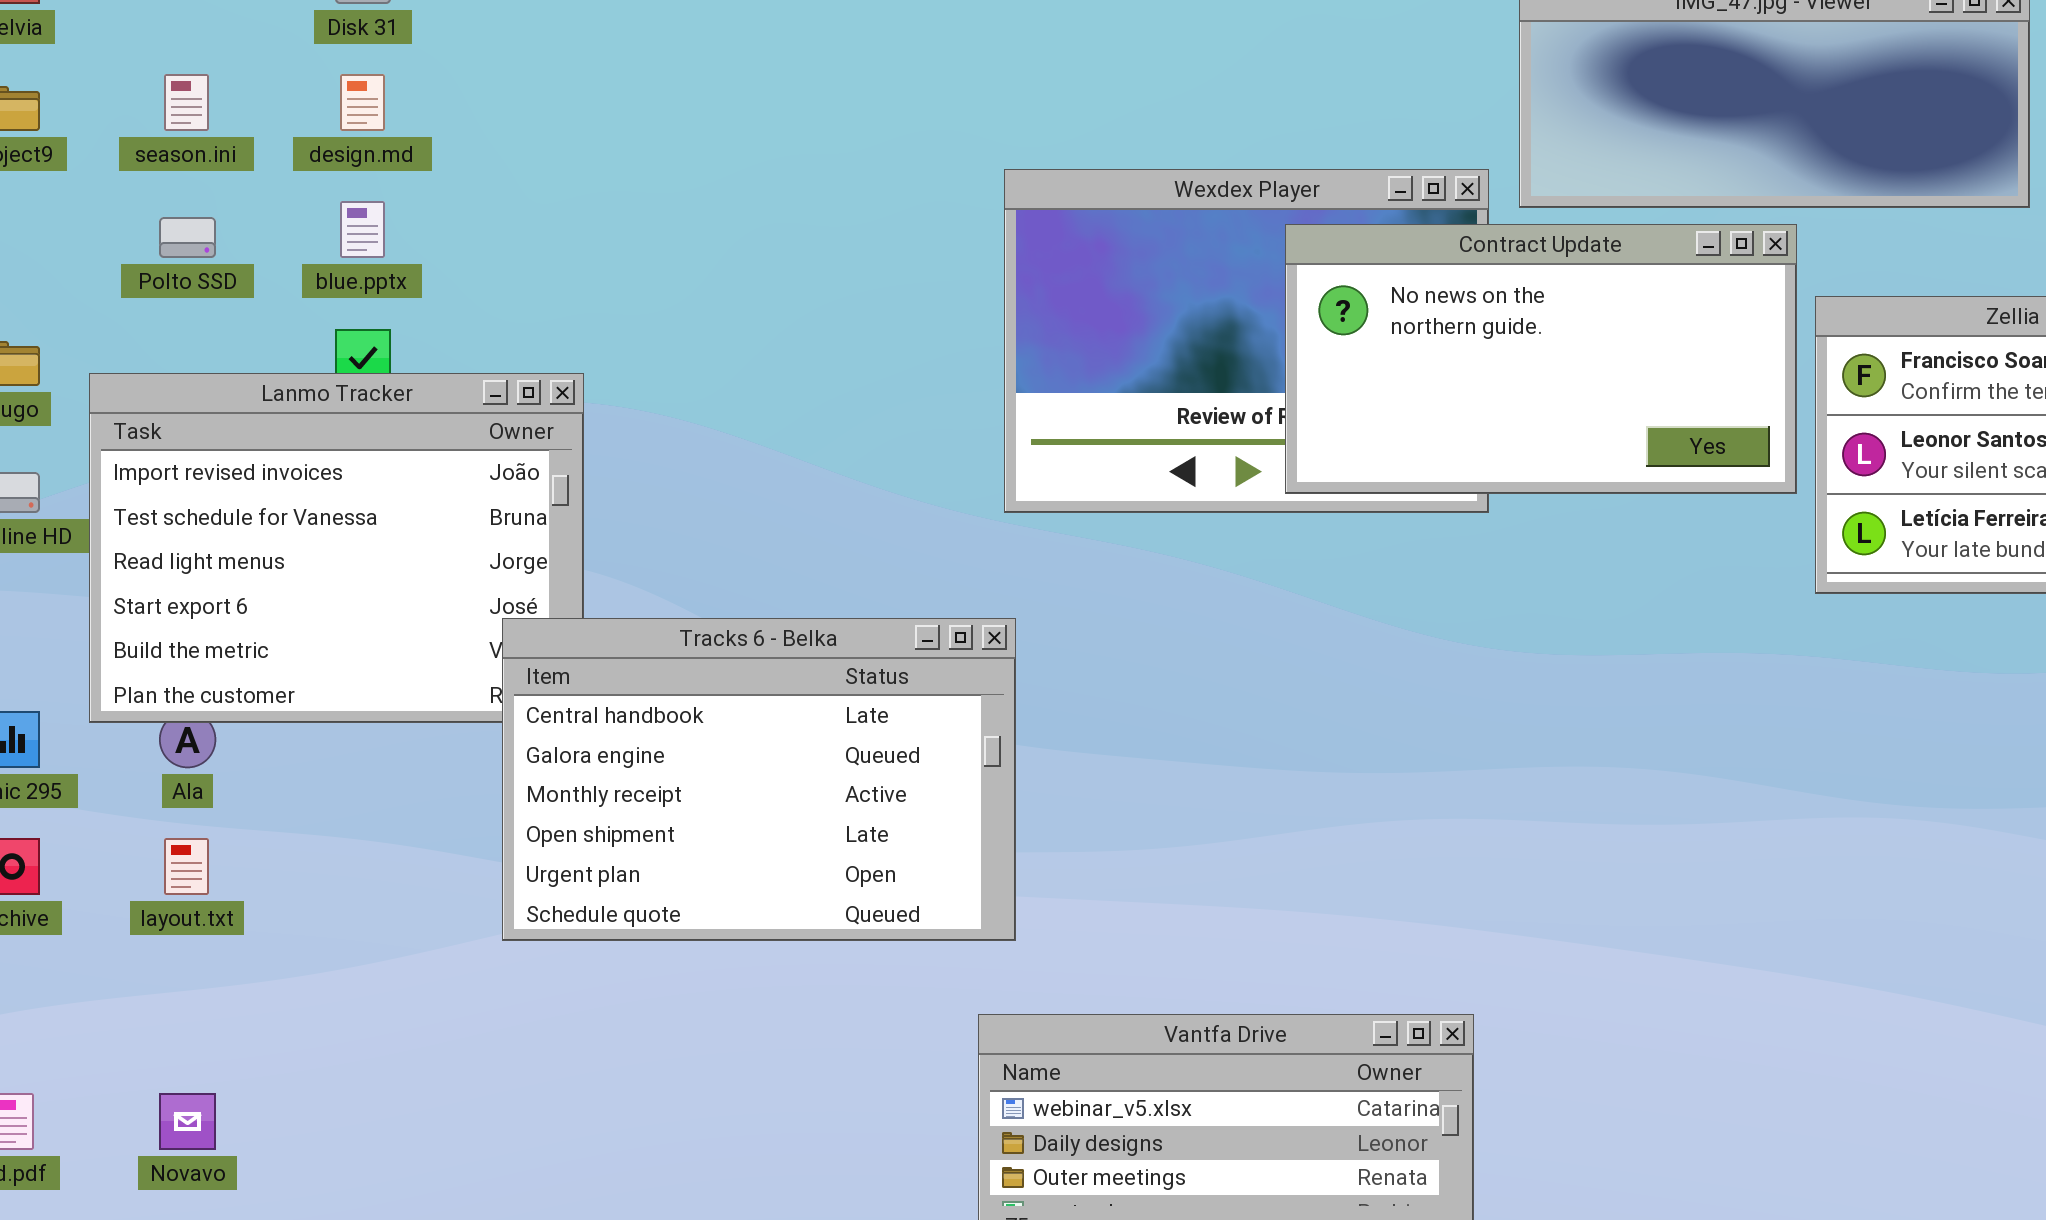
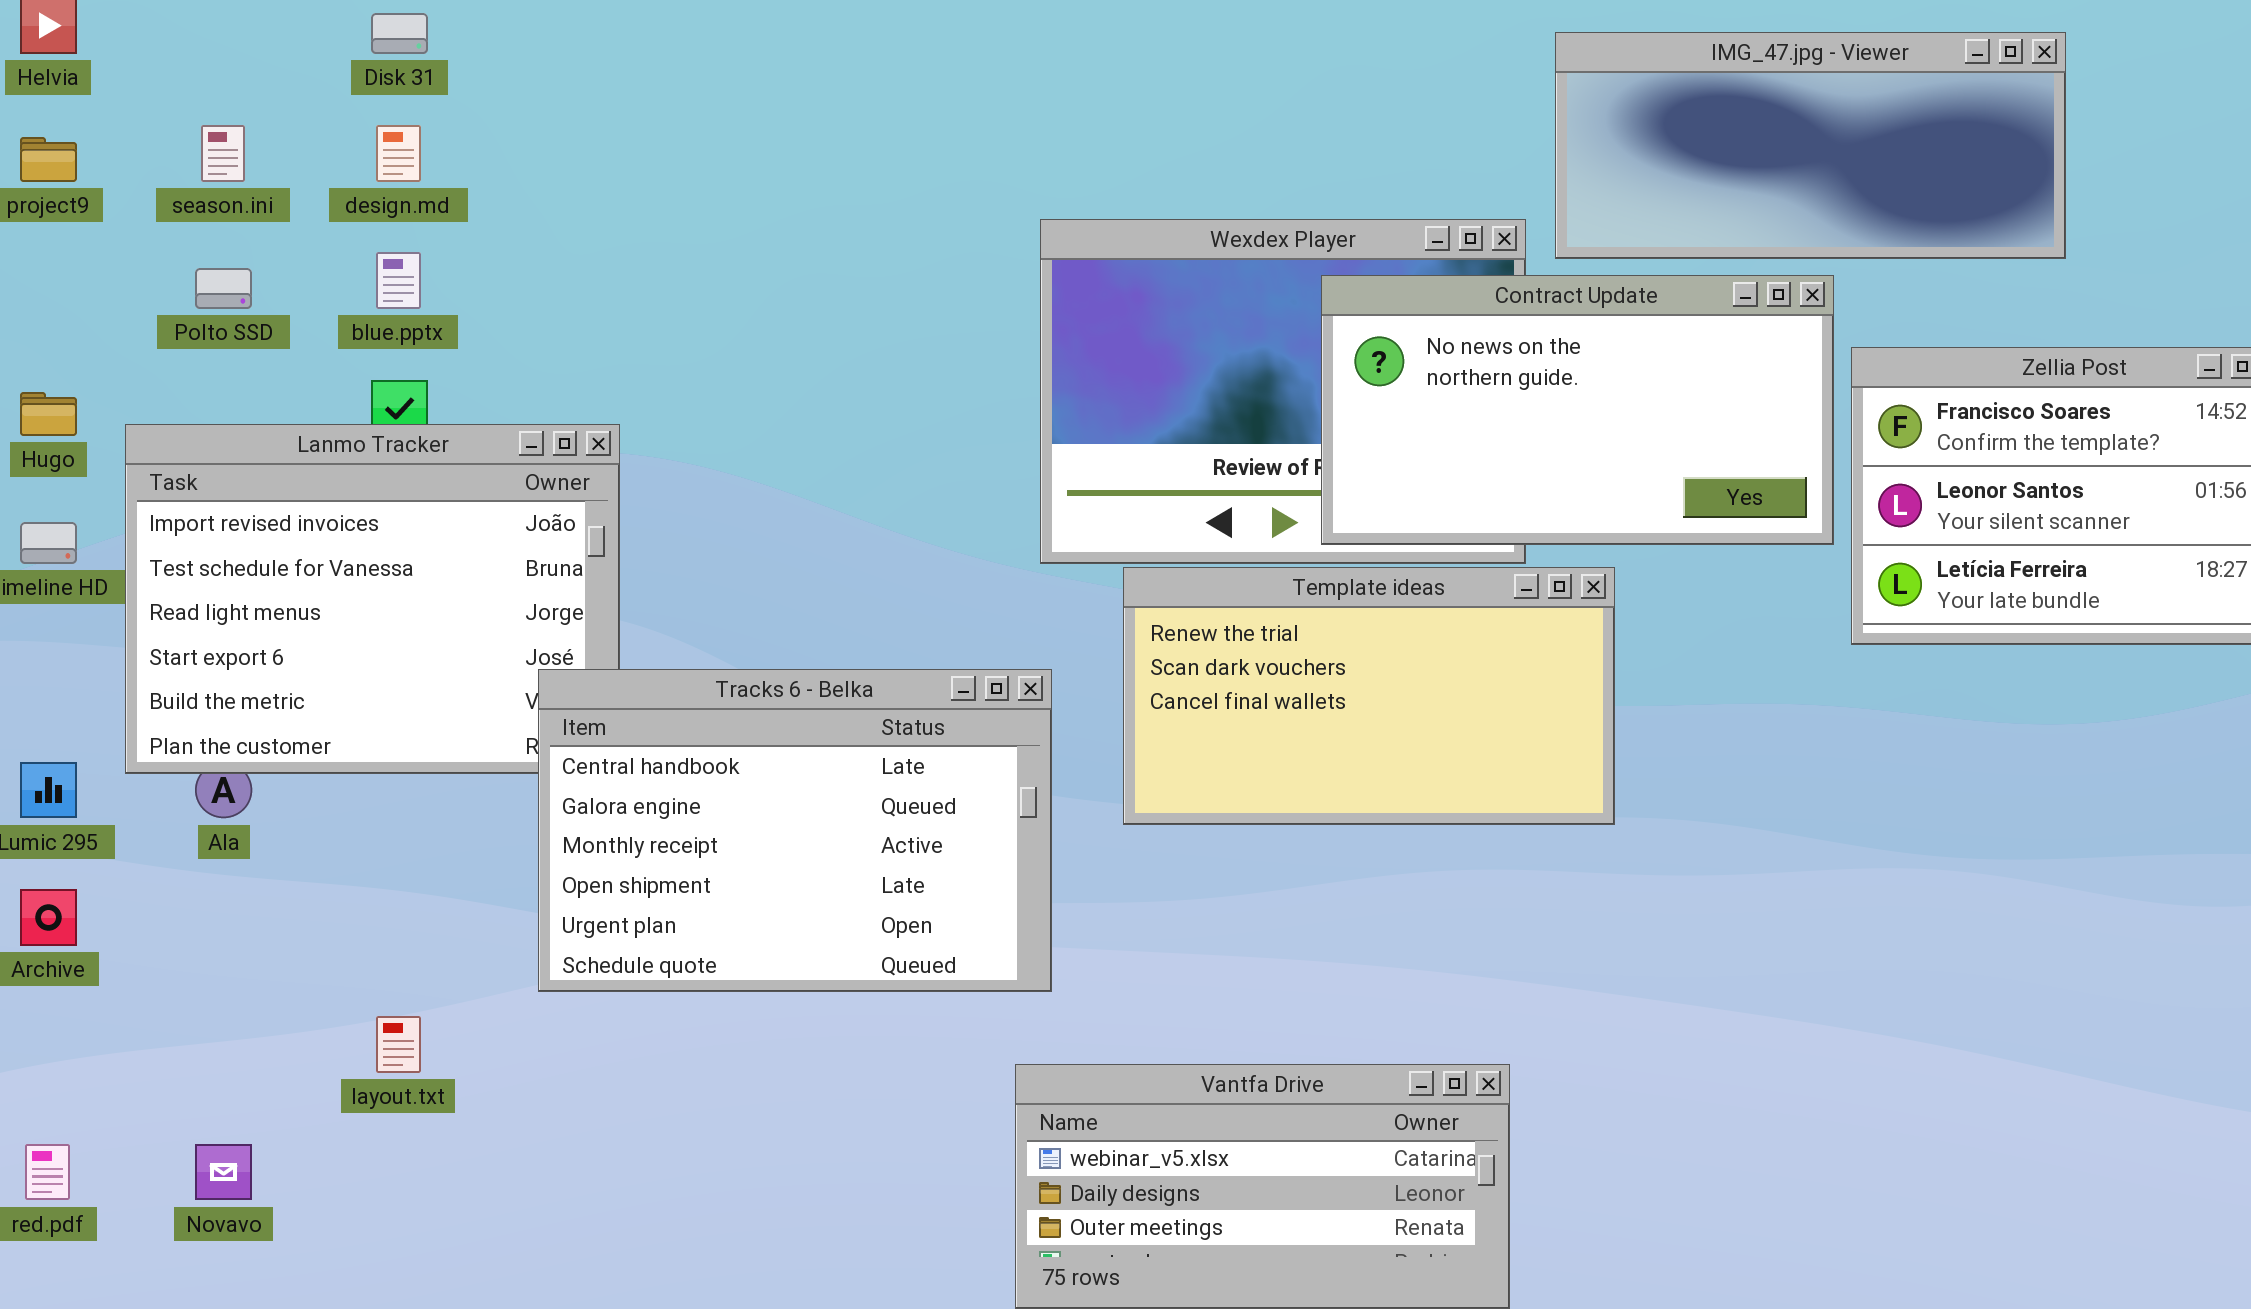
Template ideas: none -> [1123,567,1615,825], opened
layout.txt: [164,838,209,895] -> [376,1016,421,1073], moved

